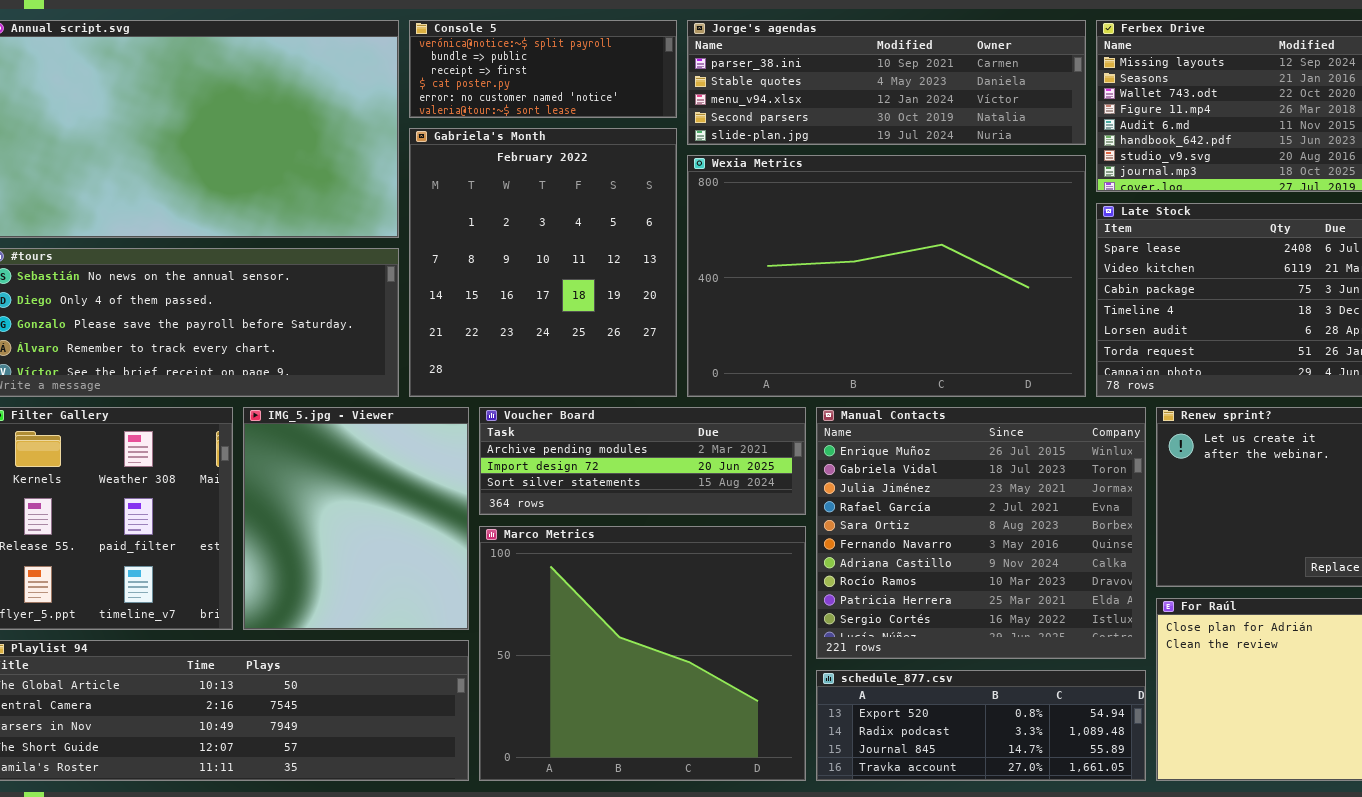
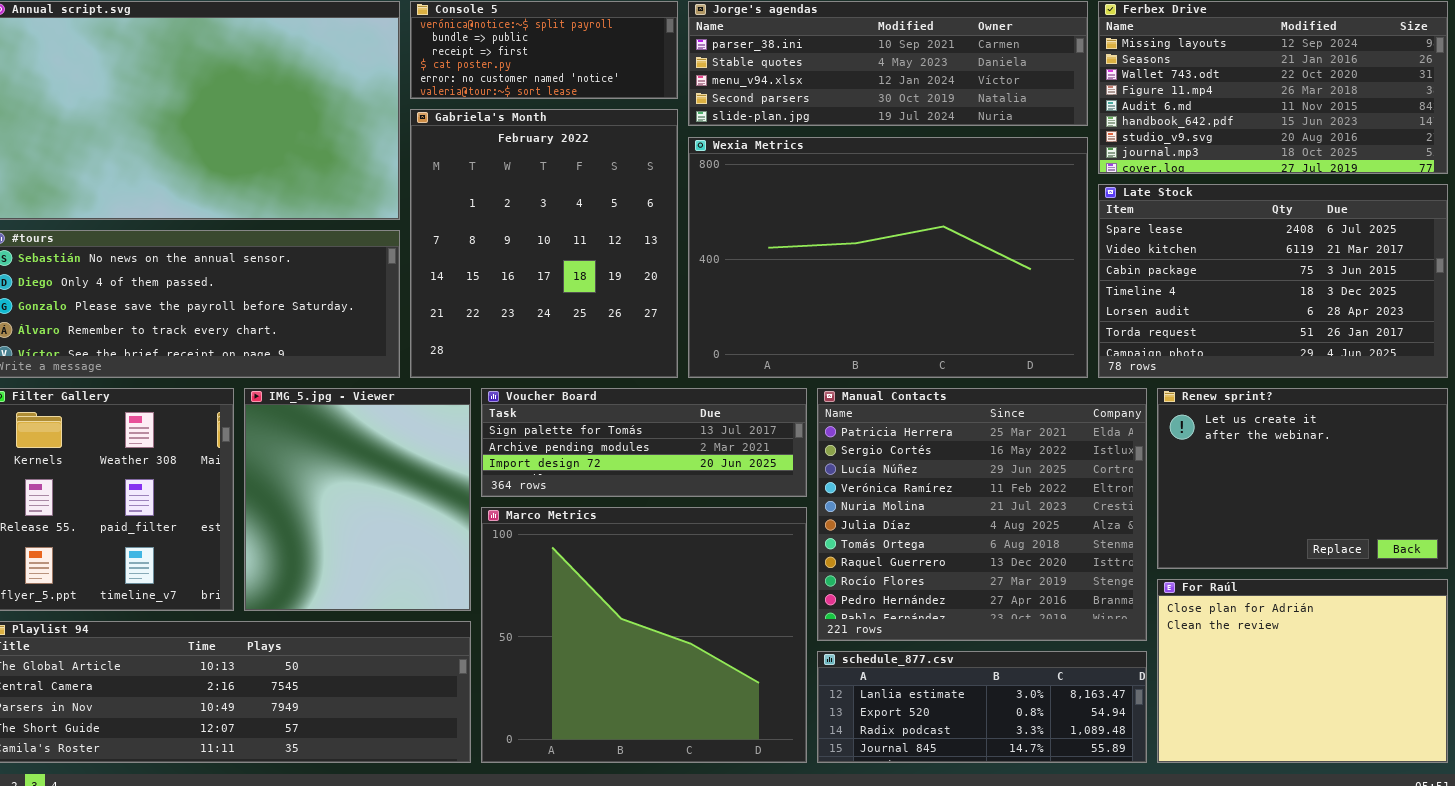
Voucher Board: [479,407,806,515] -> [481,388,807,497], scrolled up 1 row
Manual Contacts: [816,407,1146,659] -> [817,388,1147,641], scrolled down 8 rows
schedule_877.csv: [816,670,1146,781] -> [817,651,1147,763], scrolled up 1 row

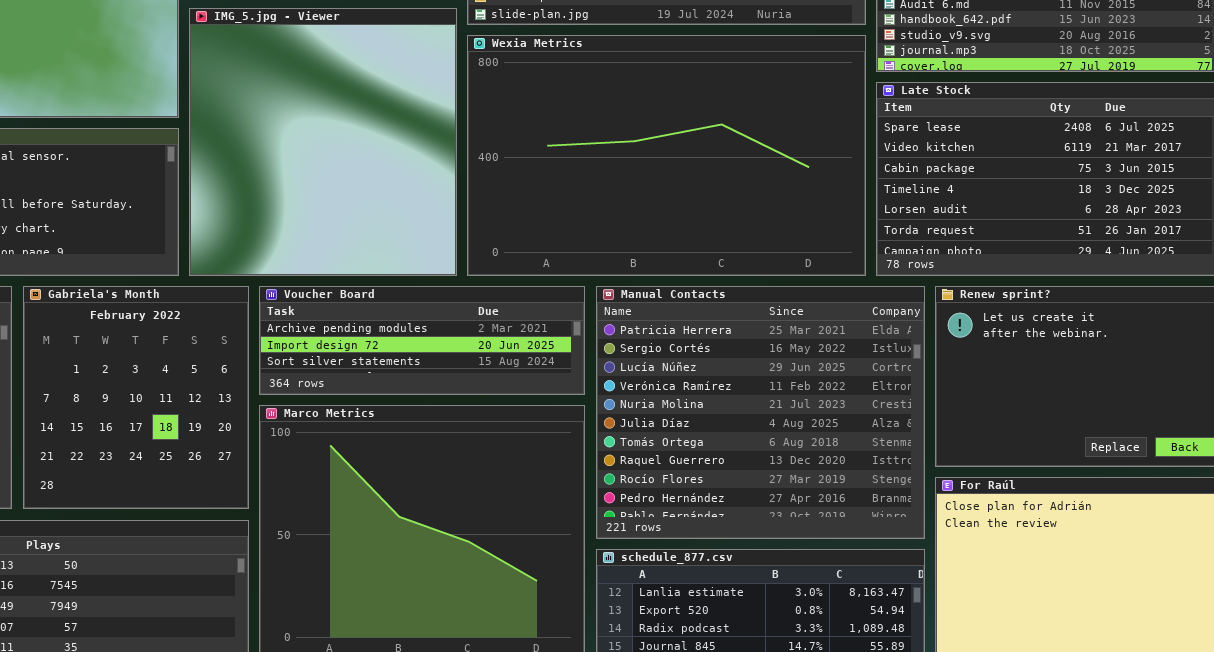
Gabriela's Month: [410,109,678,378] -> [23,286,249,509], moved, resized
IMG_5.jpg - Viewer: [244,388,471,611] -> [189,8,457,276], moved, resized
Voucher Board: [481,388,807,497] -> [259,286,585,395], scrolled down 1 row

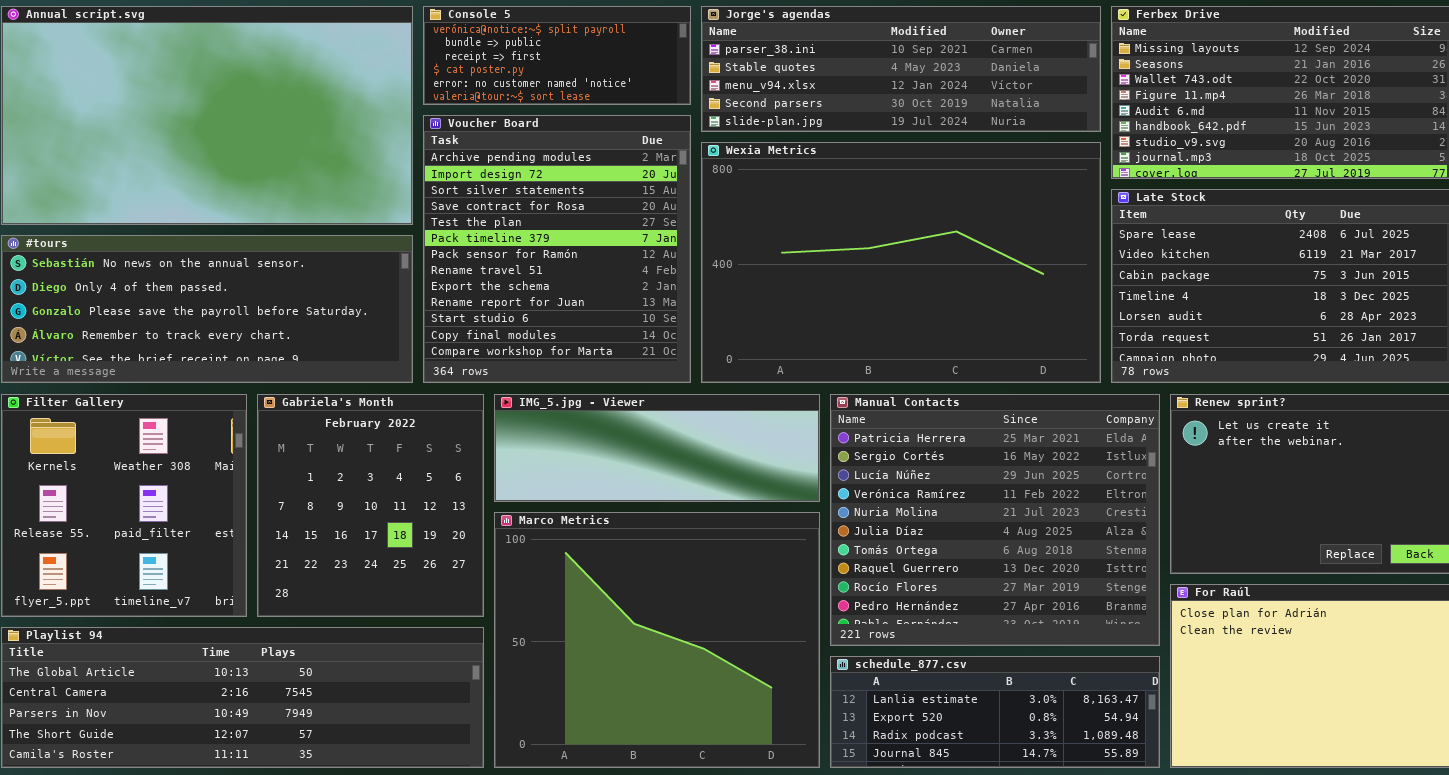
IMG_5.jpg - Viewer: [189,8,457,276] -> [494,394,820,502], moved, resized
Voucher Board: [259,286,585,395] -> [423,115,691,383], moved, resized

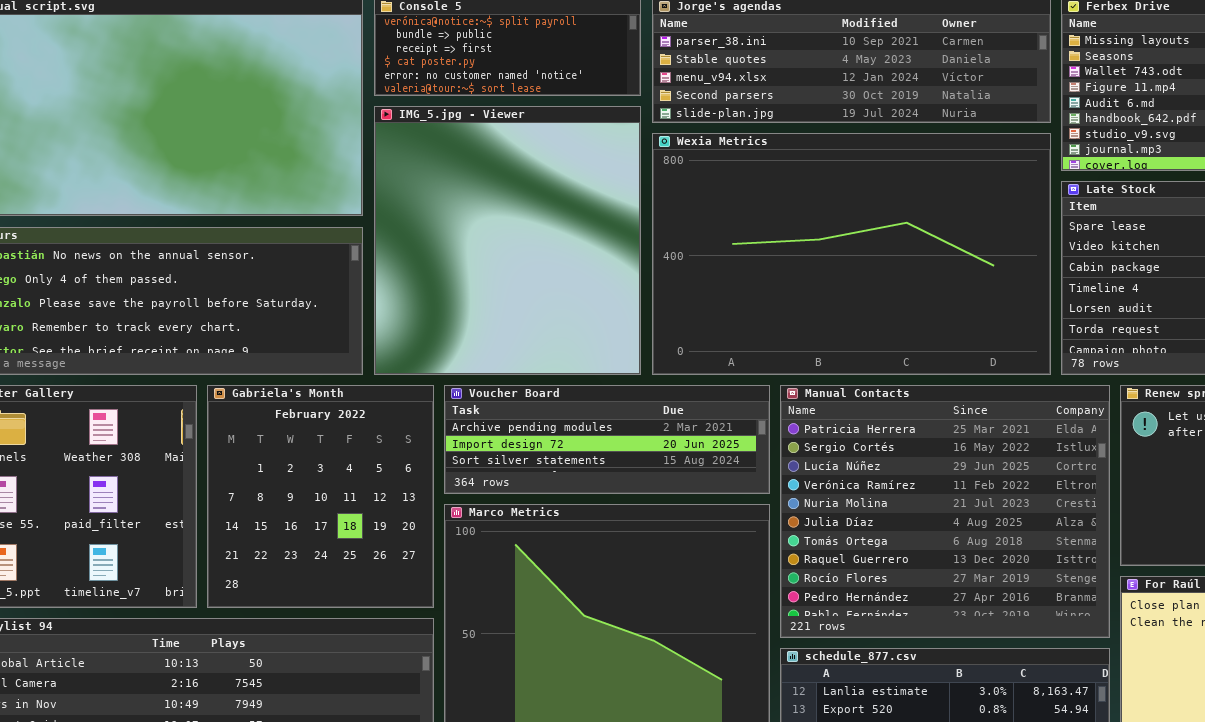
Voucher Board: [423,115,691,383] -> [444,385,770,494], moved, resized
IMG_5.jpg - Viewer: [494,394,820,502] -> [374,106,641,375], moved, resized

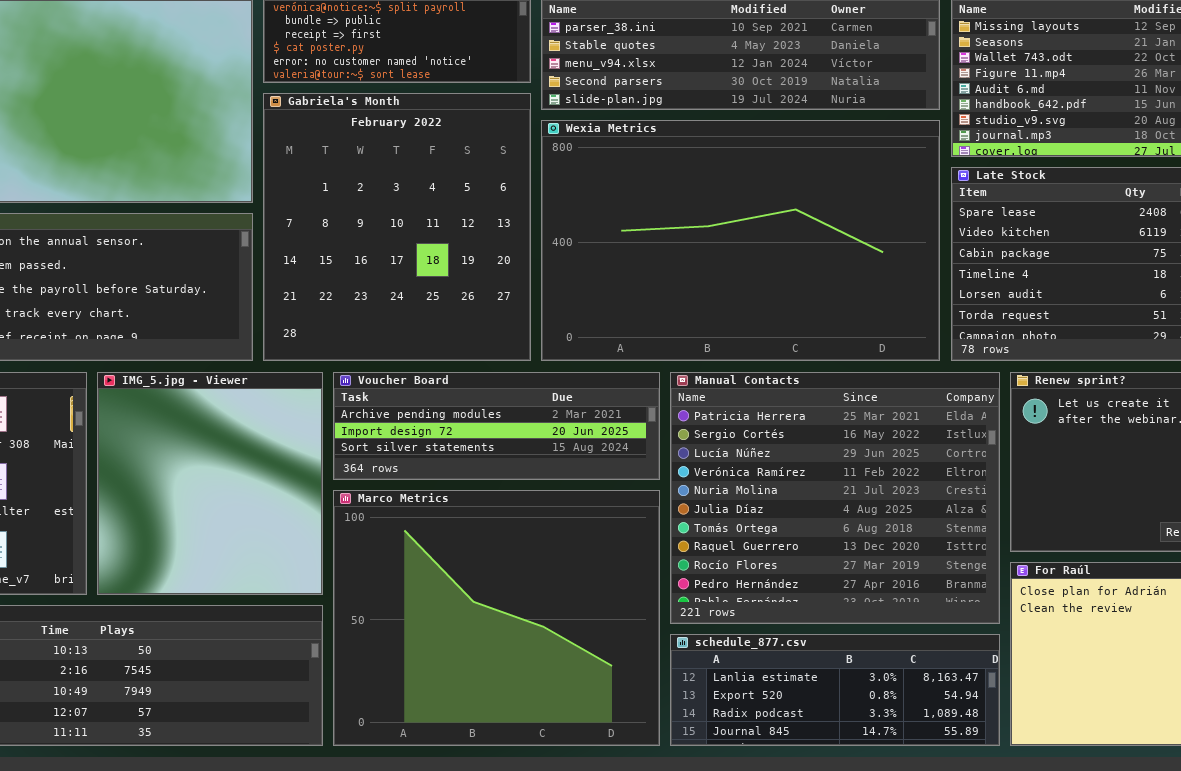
IMG_5.jpg - Viewer: [374,106,641,375] -> [97,372,323,595], moved, resized
Gabriela's Month: [207,385,434,608] -> [263,93,531,361], moved, resized

